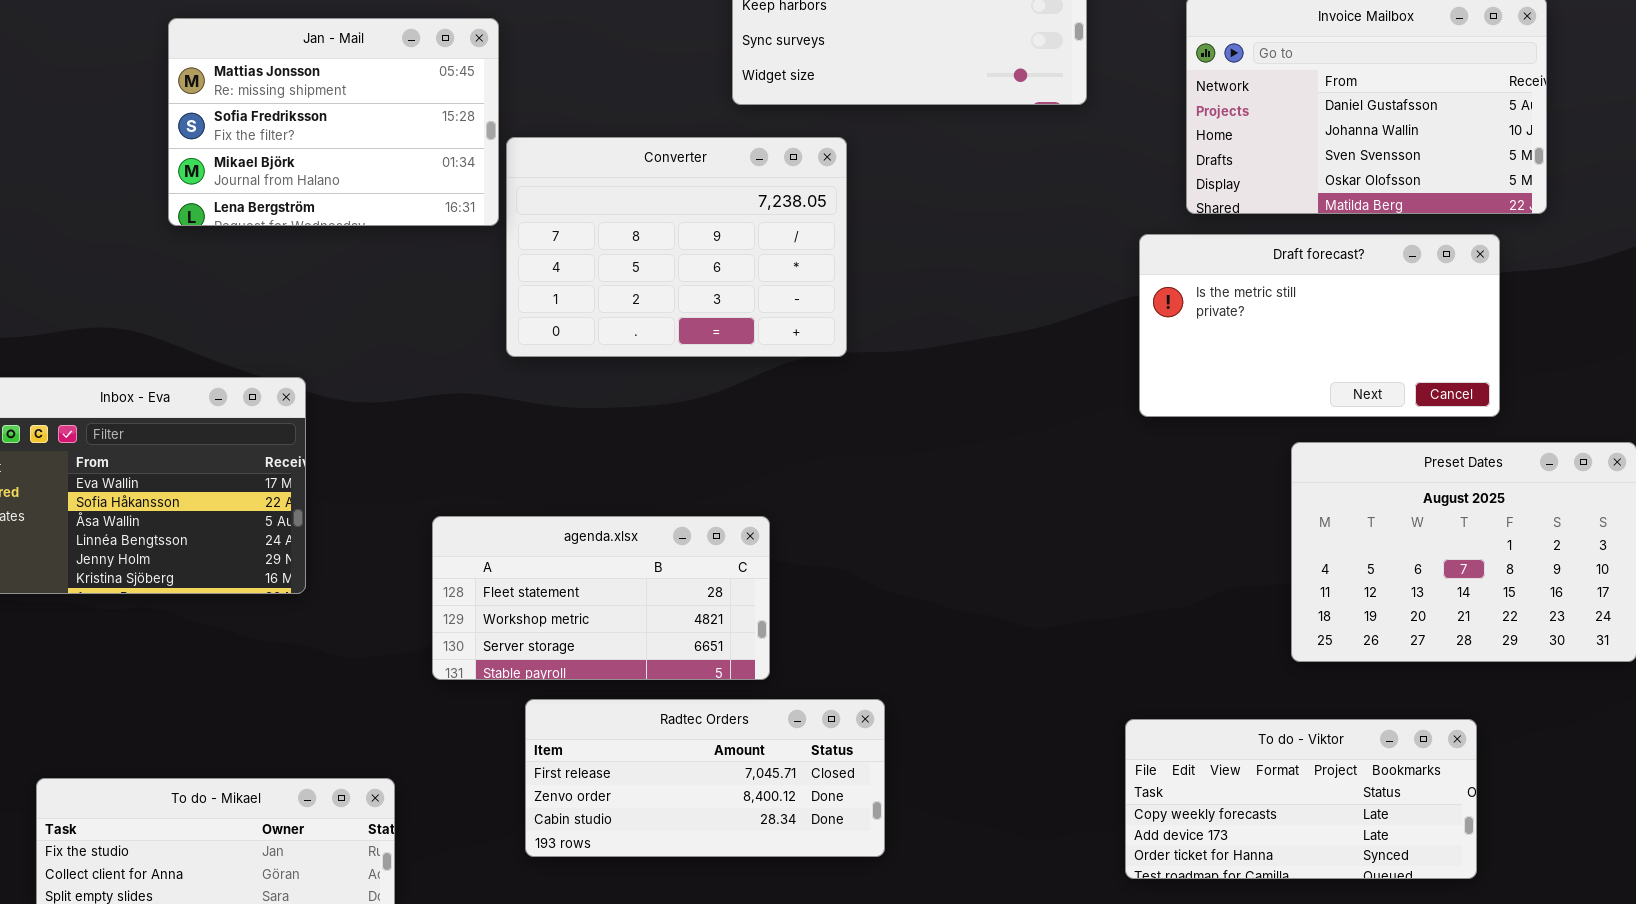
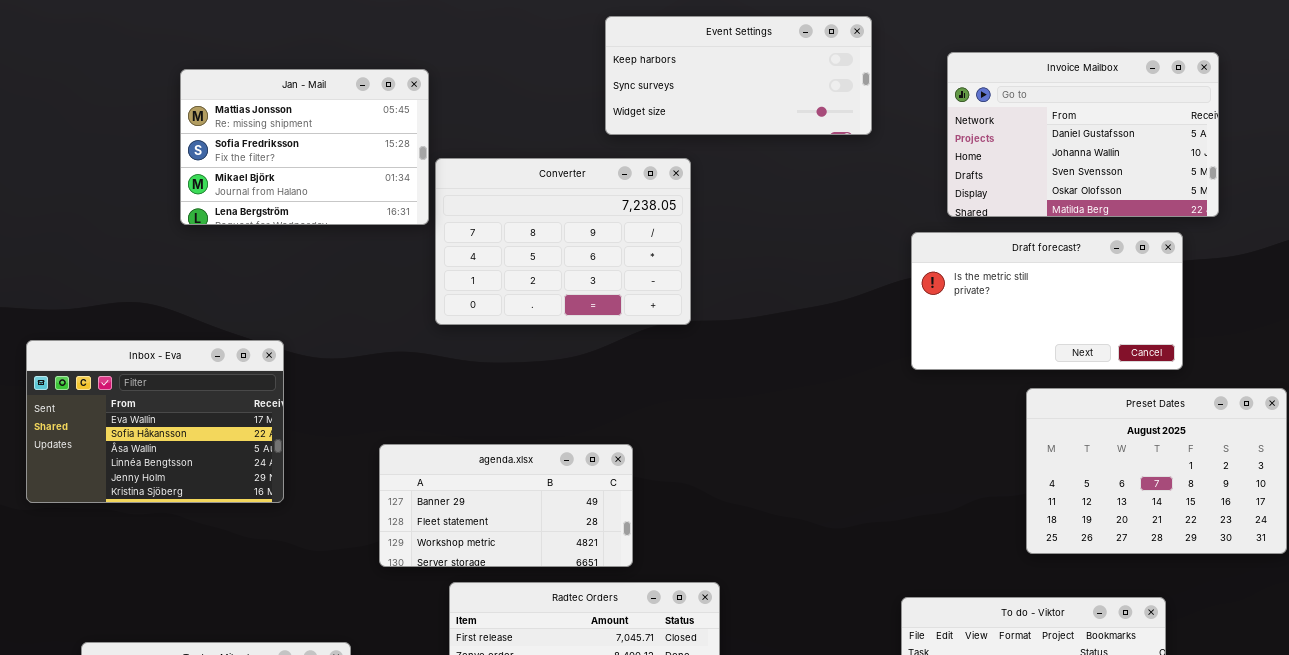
agenda.xlsx: [432,516,770,680] -> [379,444,633,567], scrolled up 1 row

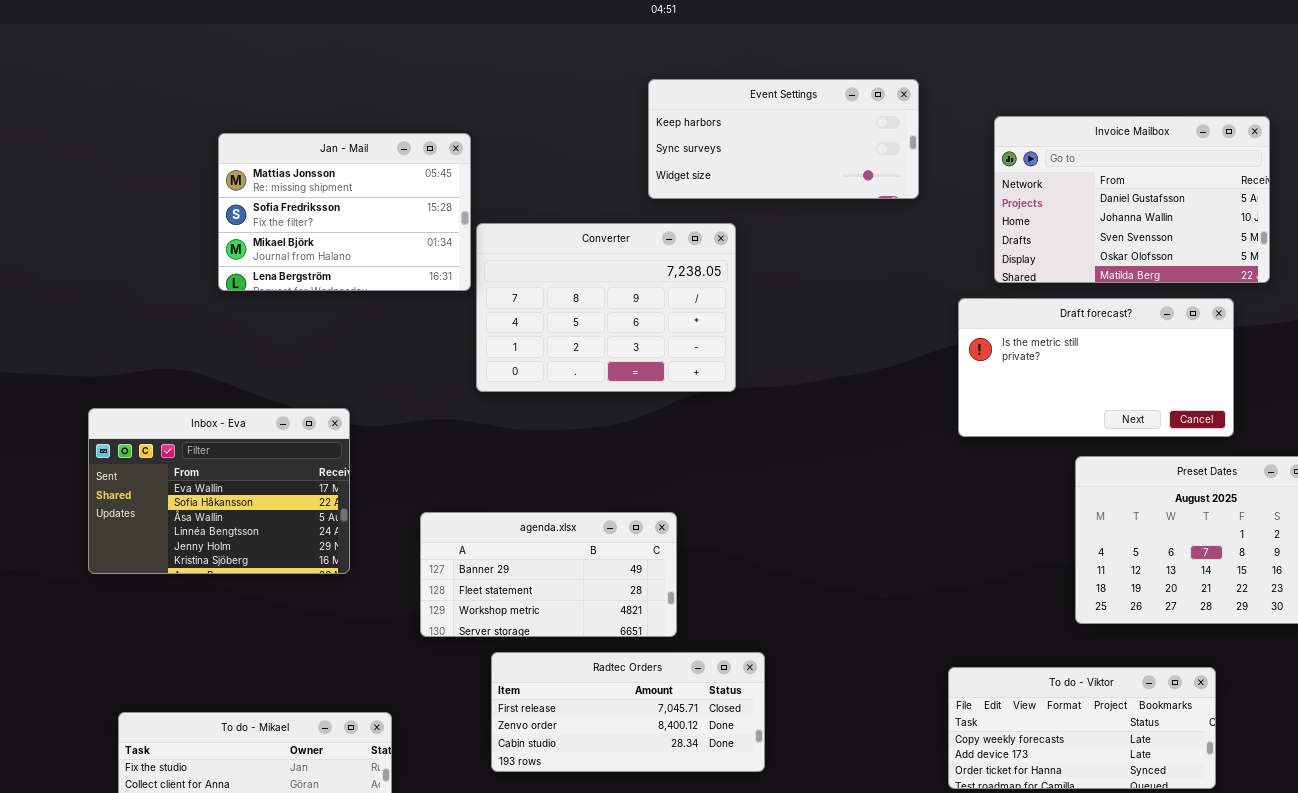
Inbox - Eva: [26,340,284,503] -> [88,408,350,574], moved

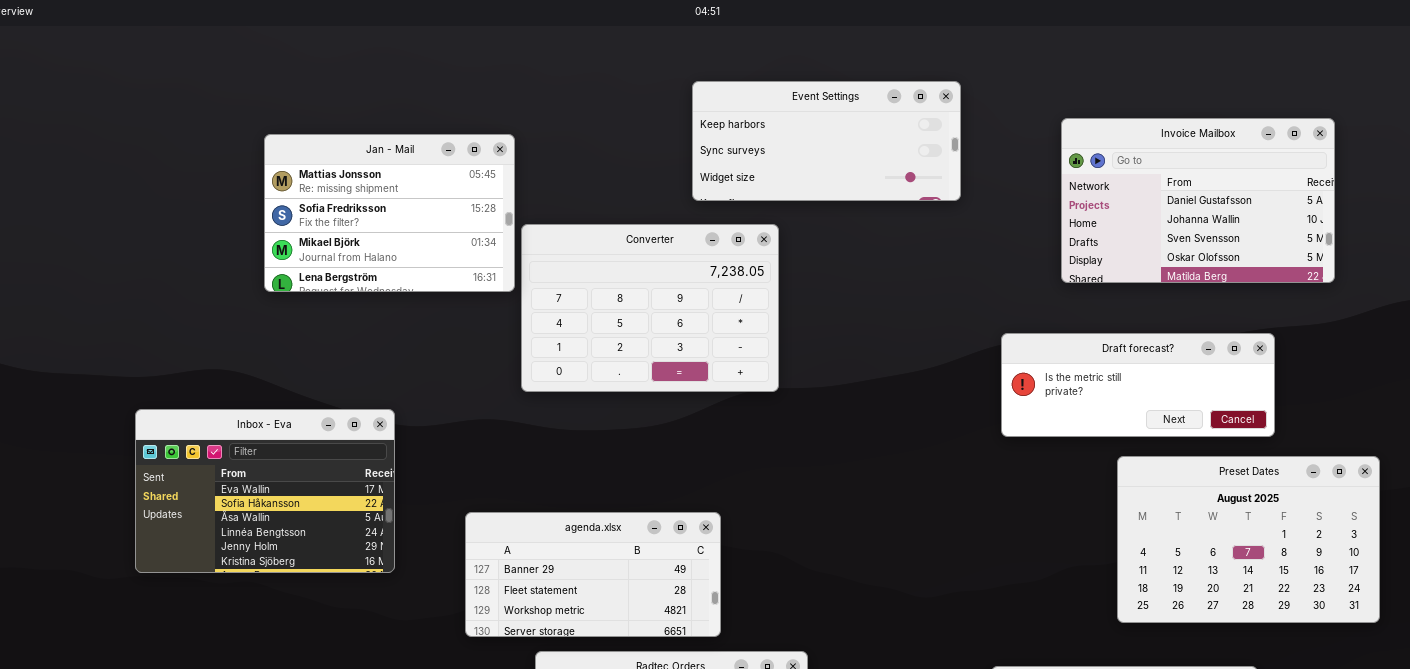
Invoice Mailbox: [994,116,1270,283] -> [1061,118,1335,283], moved
Draft forecast?: [958,298,1234,437] -> [1001,333,1275,437], resized

